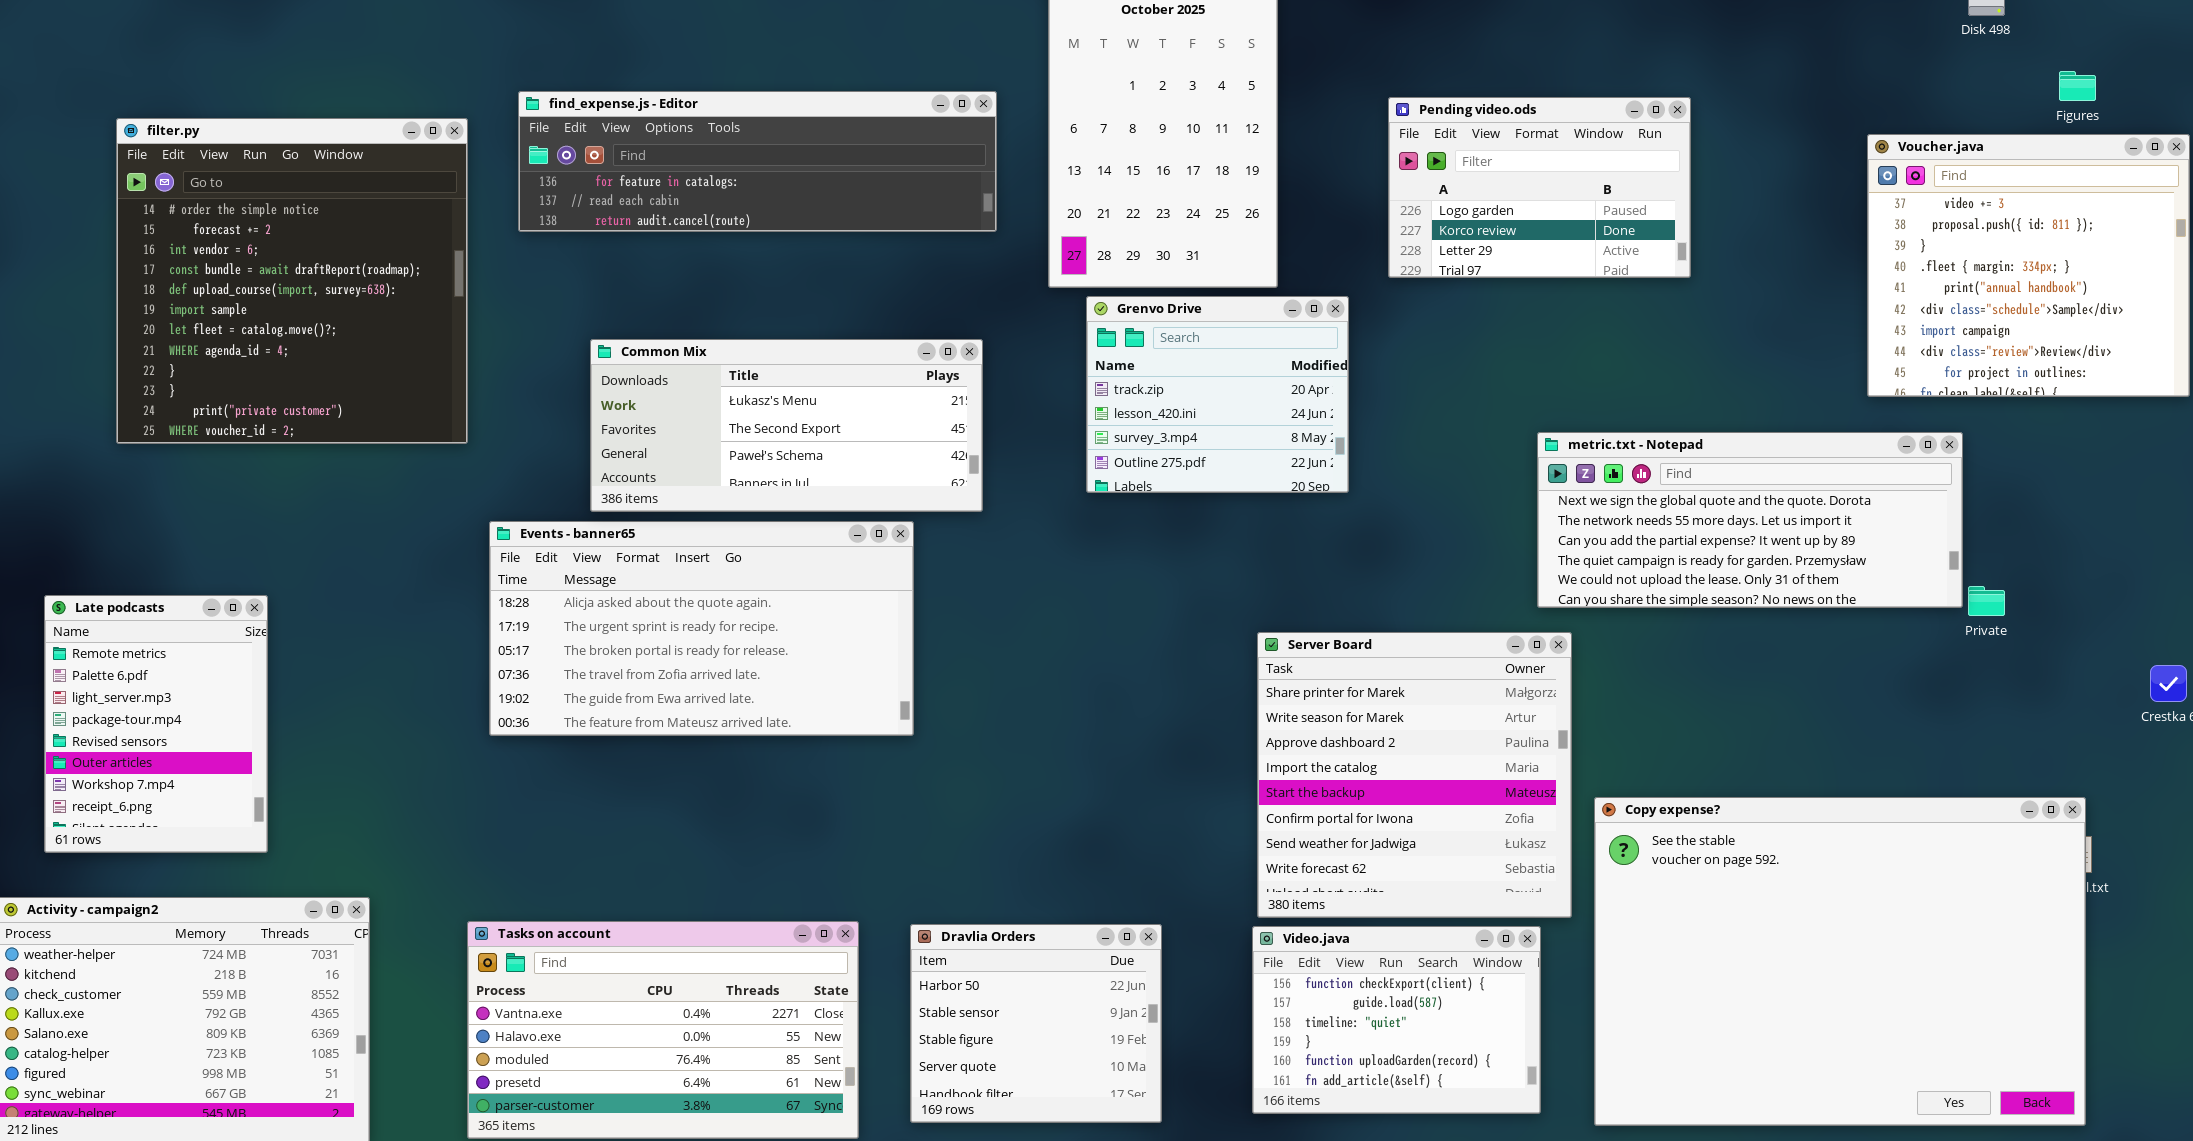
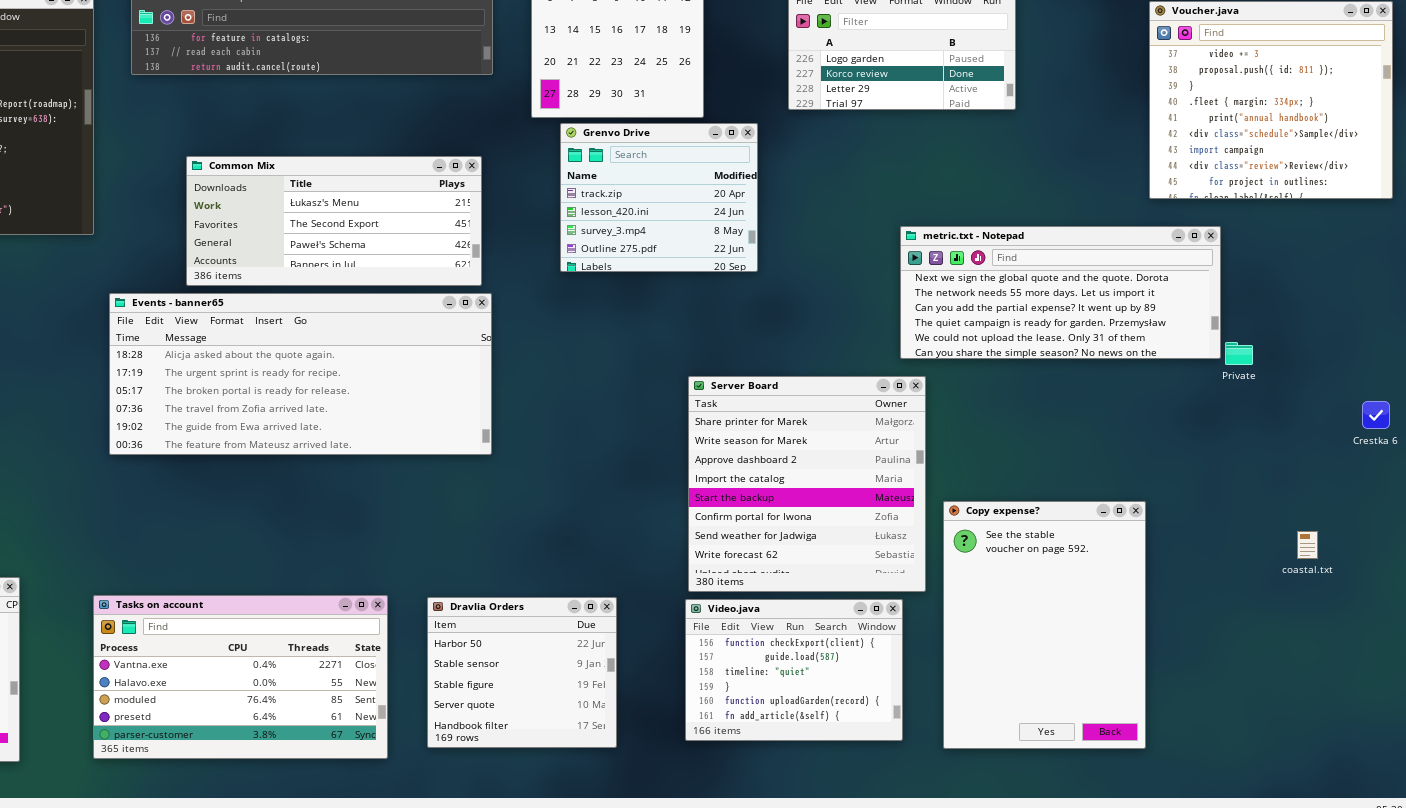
Events - banner65: [489,521,914,736] -> [109,293,492,455], resized
Copy expense?: [1594,797,2086,1126] -> [943,501,1146,749], resized

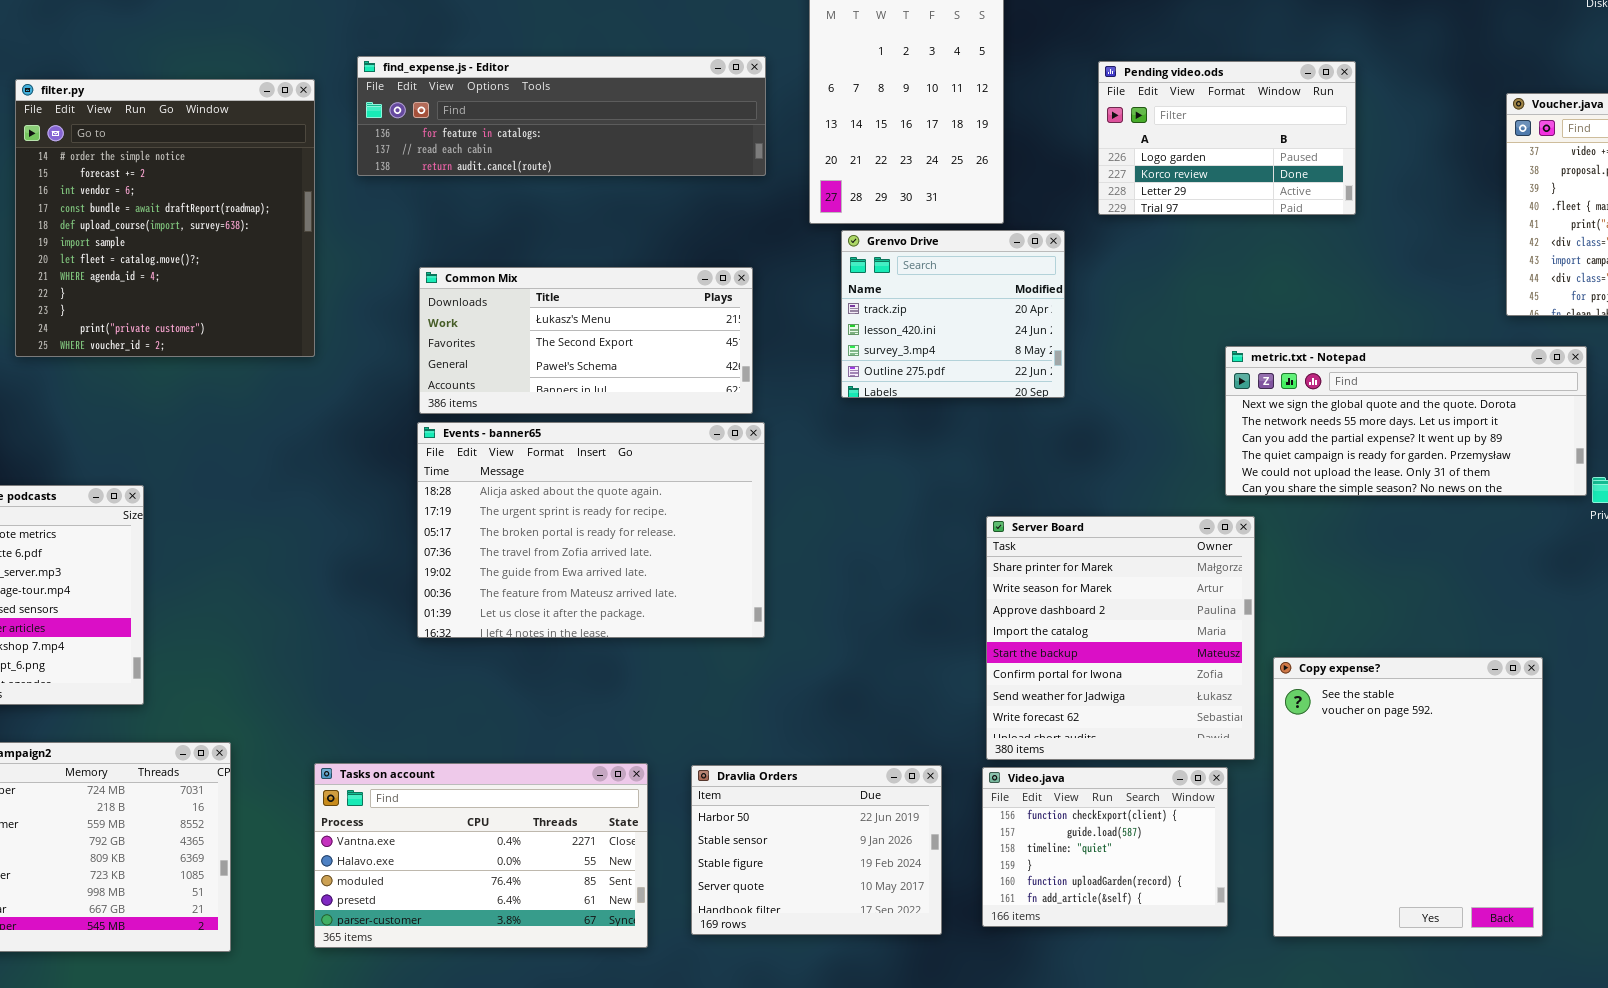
Events - banner65: [109,293,492,455] -> [417,422,765,638], resized
Copy expense?: [943,501,1146,749] -> [1273,657,1543,937], resized
Dravlia Orders: [427,597,617,748] -> [691,765,942,935], resized

